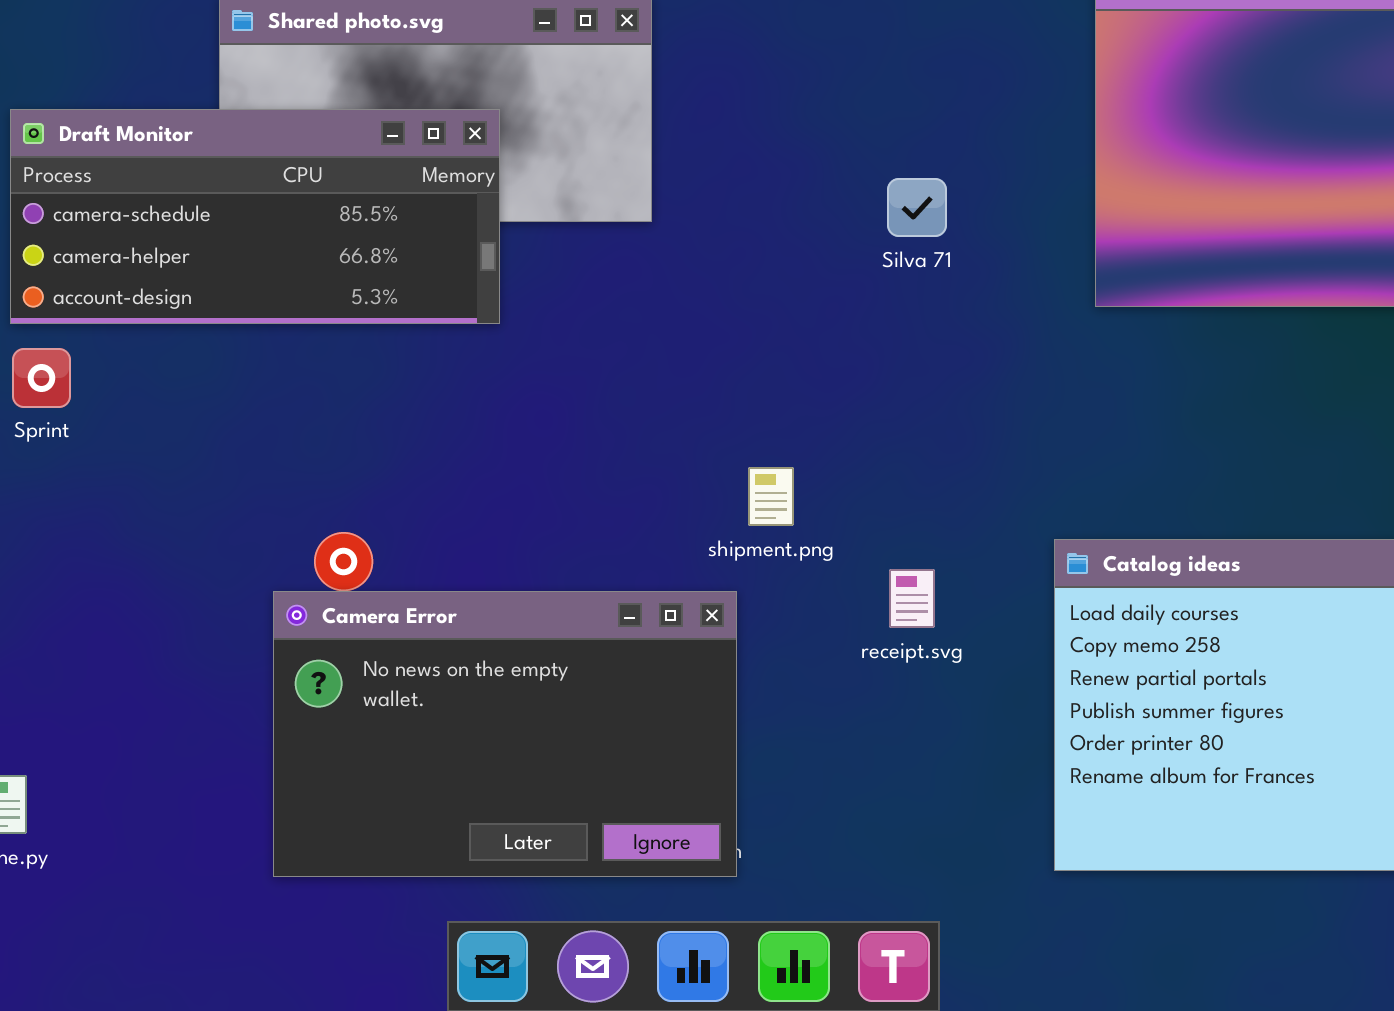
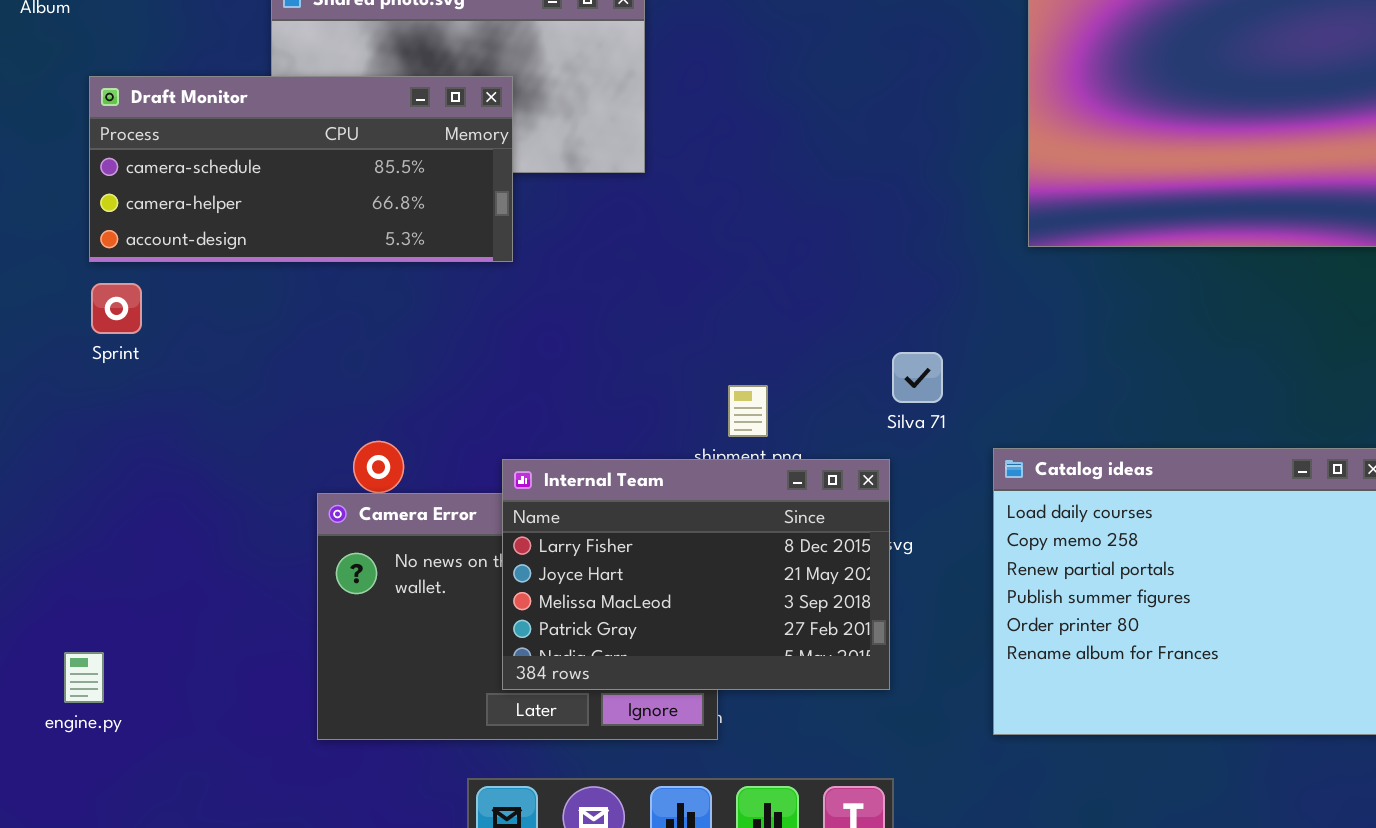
Silva 71: [887,178,947,237] -> [892,352,943,403], moved
Internal Team: none -> [502,459,890,690], opened

